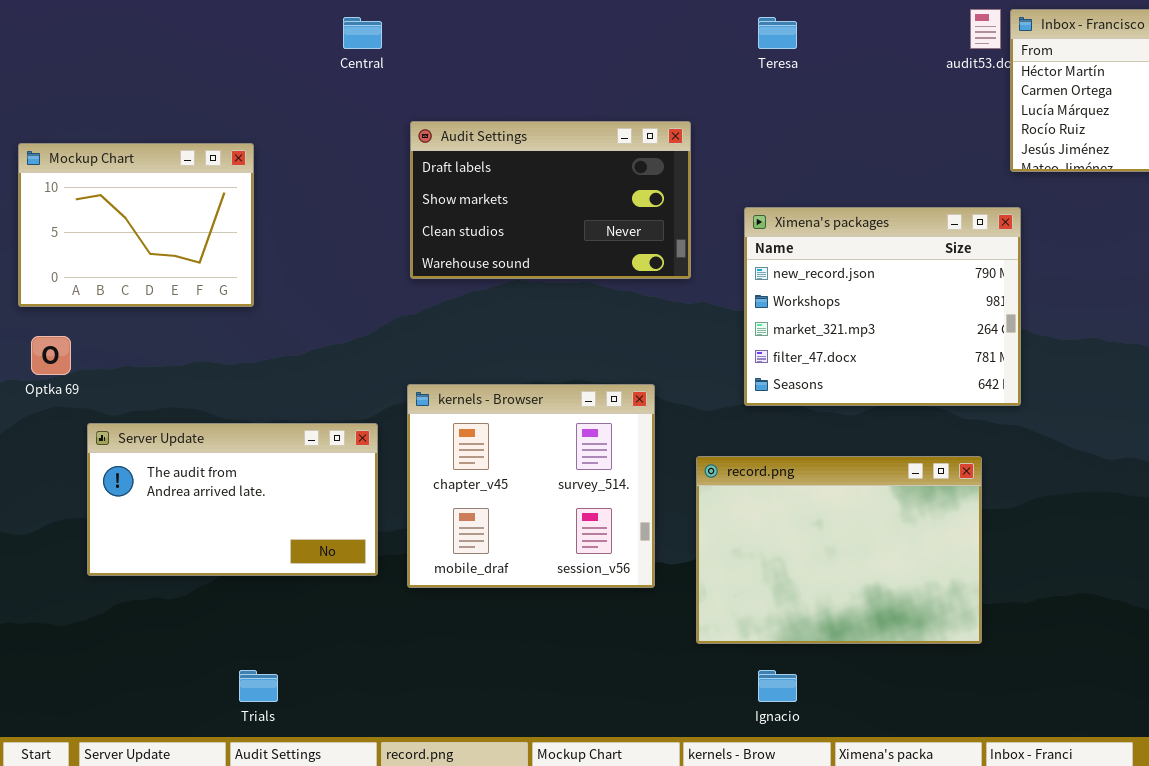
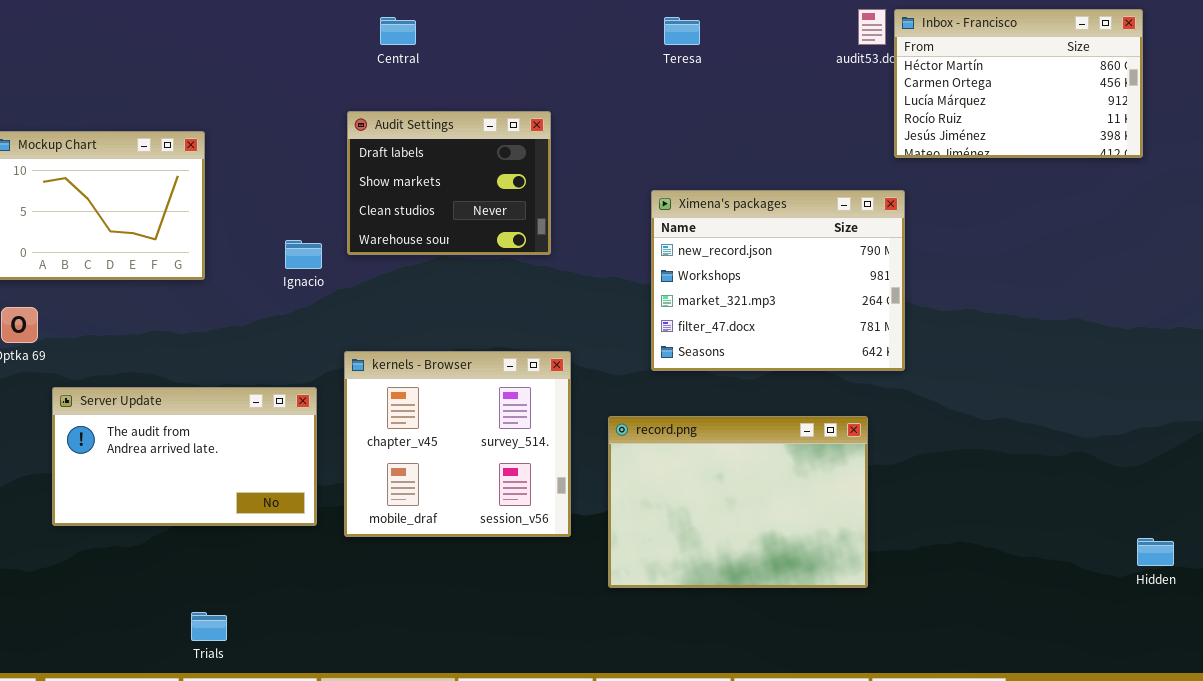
Central: [343,17,382,49] -> [380,17,416,45], moved
Audit Settings: [410,121,691,279] -> [347,111,551,255], resized
Ignacio: [758,670,797,702] -> [285,240,322,269], moved

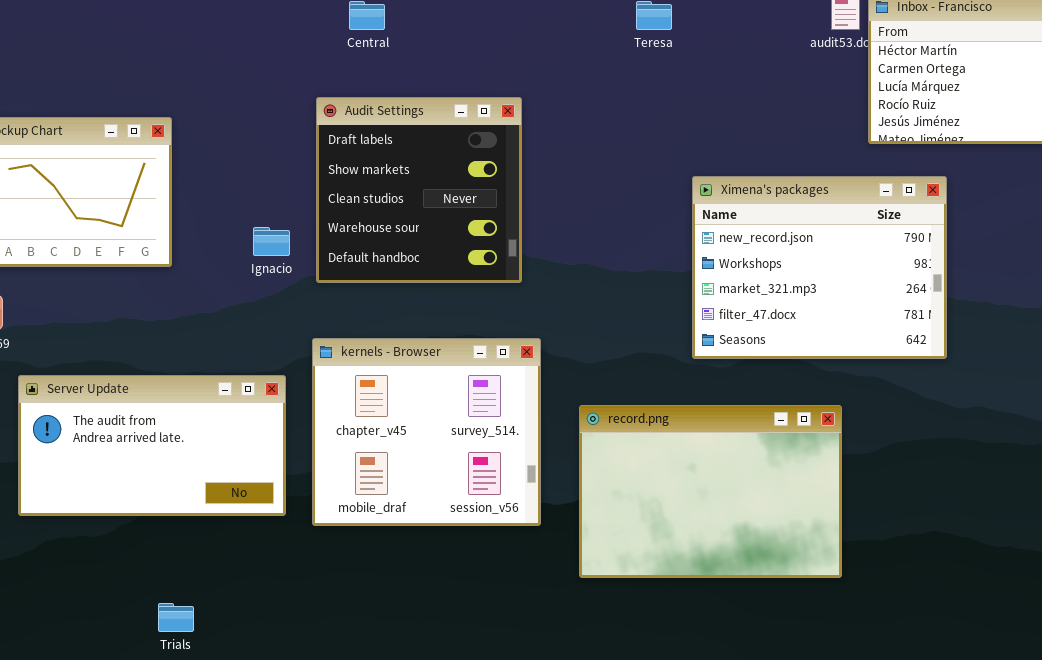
Audit Settings: [347,111,551,255] -> [316,97,522,283], resized
Ximena's packages: [651,190,905,371] -> [692,176,947,359], moved

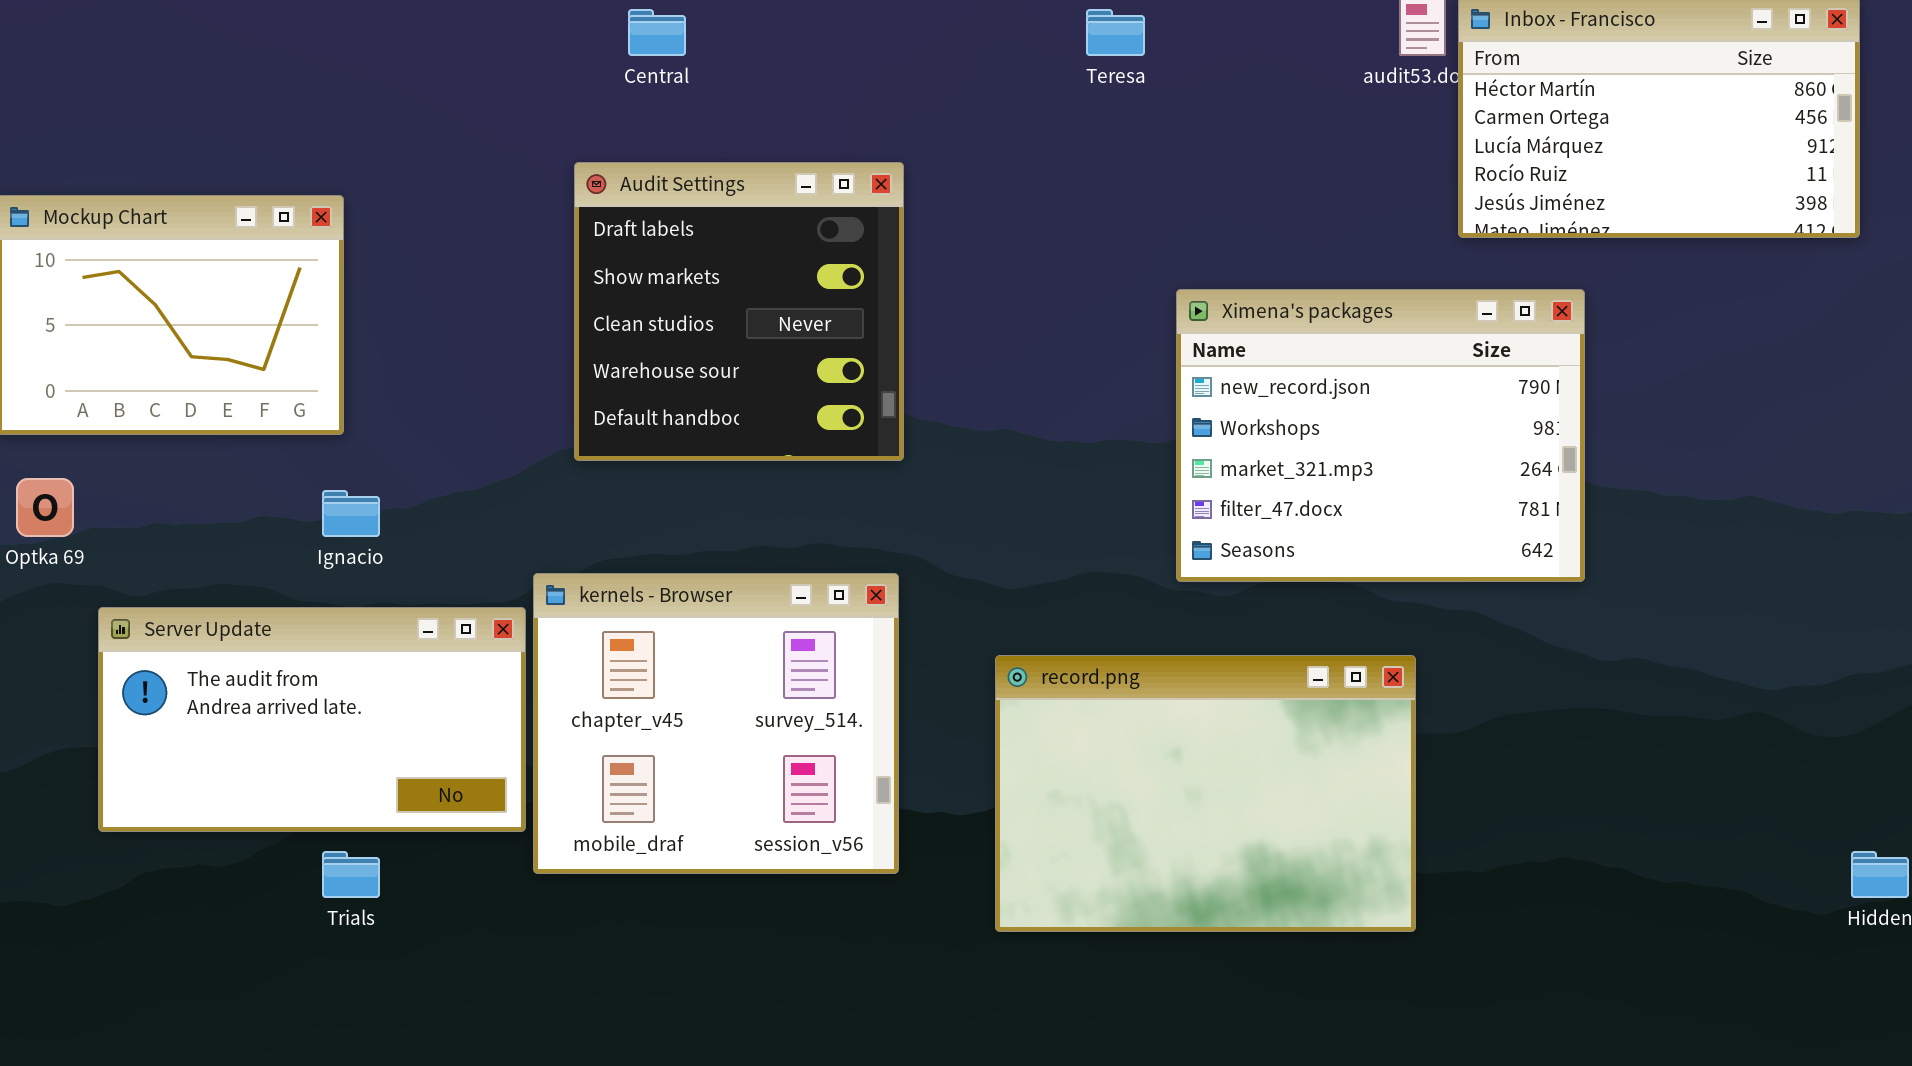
Ignacio: [253,227,290,256] -> [322,490,380,537], moved
kernels - Browser: [312,338,541,526] -> [533,573,899,874], moved
Trials: [158,603,194,632] -> [322,851,380,898], moved

